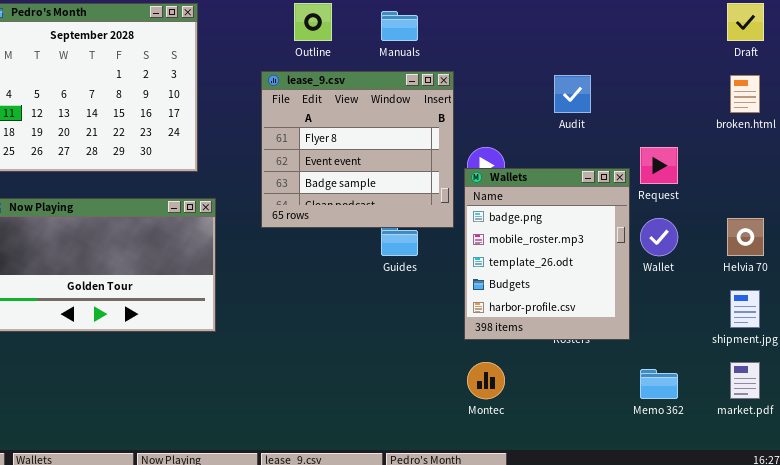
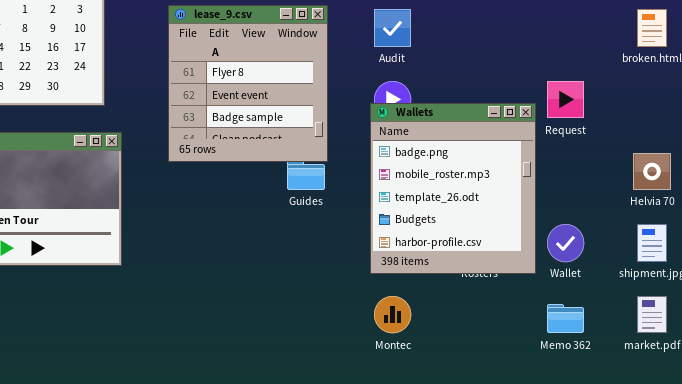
lease_9.csv: [261,71,454,228] -> [168,5,328,162], resized
Audit: [554,75,591,113] -> [374,9,411,47], moved
Wallet: [640,218,678,256] -> [547,224,584,262], moved

